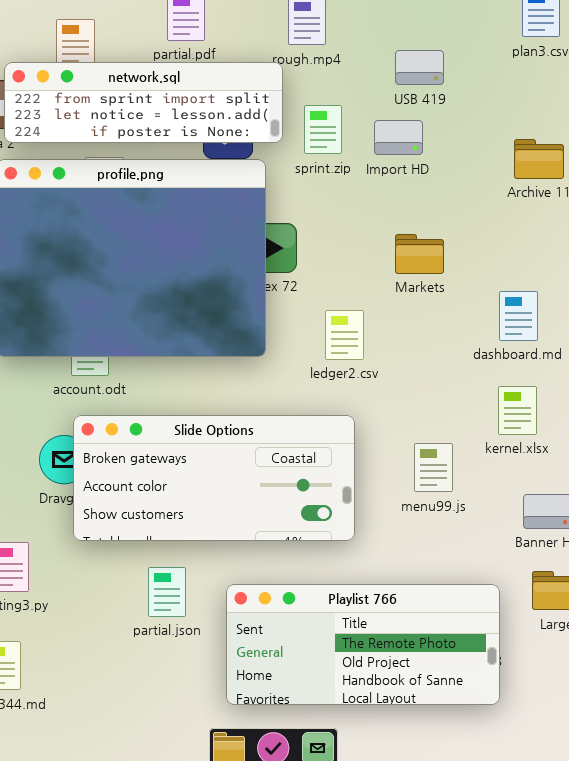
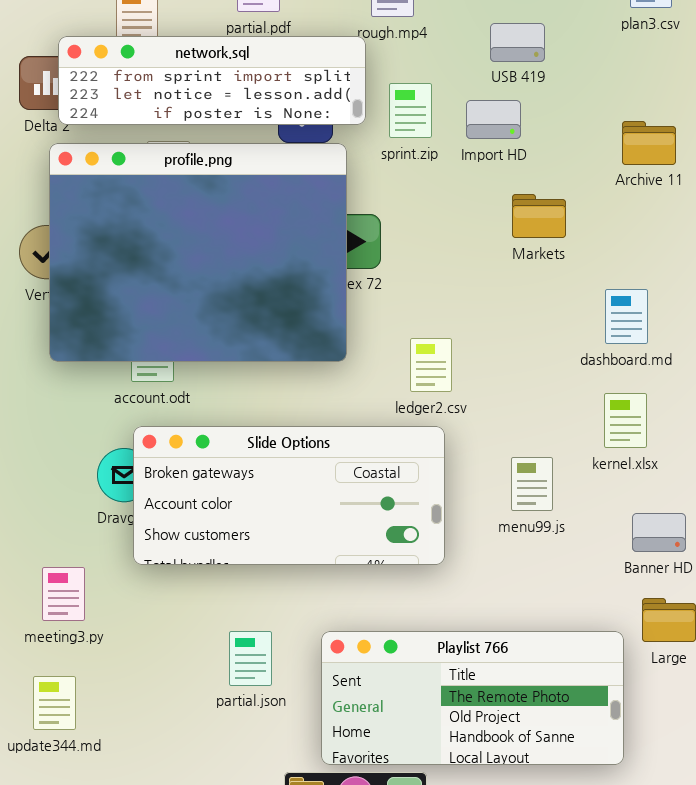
Markets: [395,234,444,274] -> [512,194,566,238], moved
ledger2.csv: [325,310,364,360] -> [410,338,452,392], moved
partial.json: [148,567,186,617] -> [229,631,272,686], moved
Playlist 766: [226,584,500,705] -> [321,631,624,765], moved

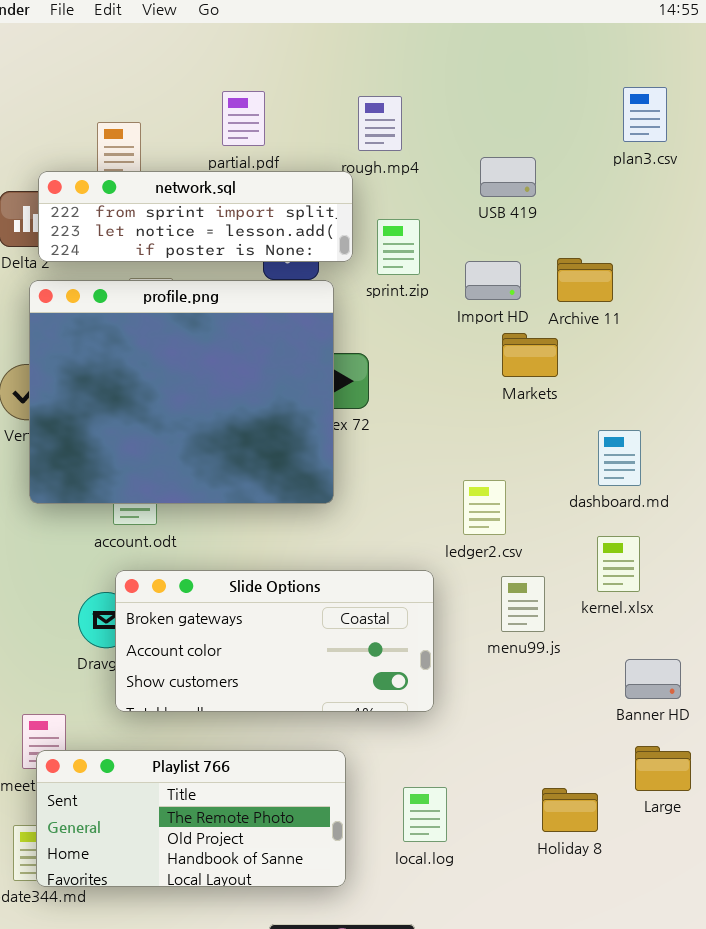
Import HD: [466,100,521,139] -> [465,261,521,300], moved
Archive 11: [622,121,676,165] -> [557,258,613,302], moved
ledger2.csv: [410,338,452,392] -> [463,480,506,535], moved
menu99.js: [511,457,553,511] -> [501,576,545,632], moved
Playlist 766: [321,631,624,765] -> [36,750,346,887], moved

